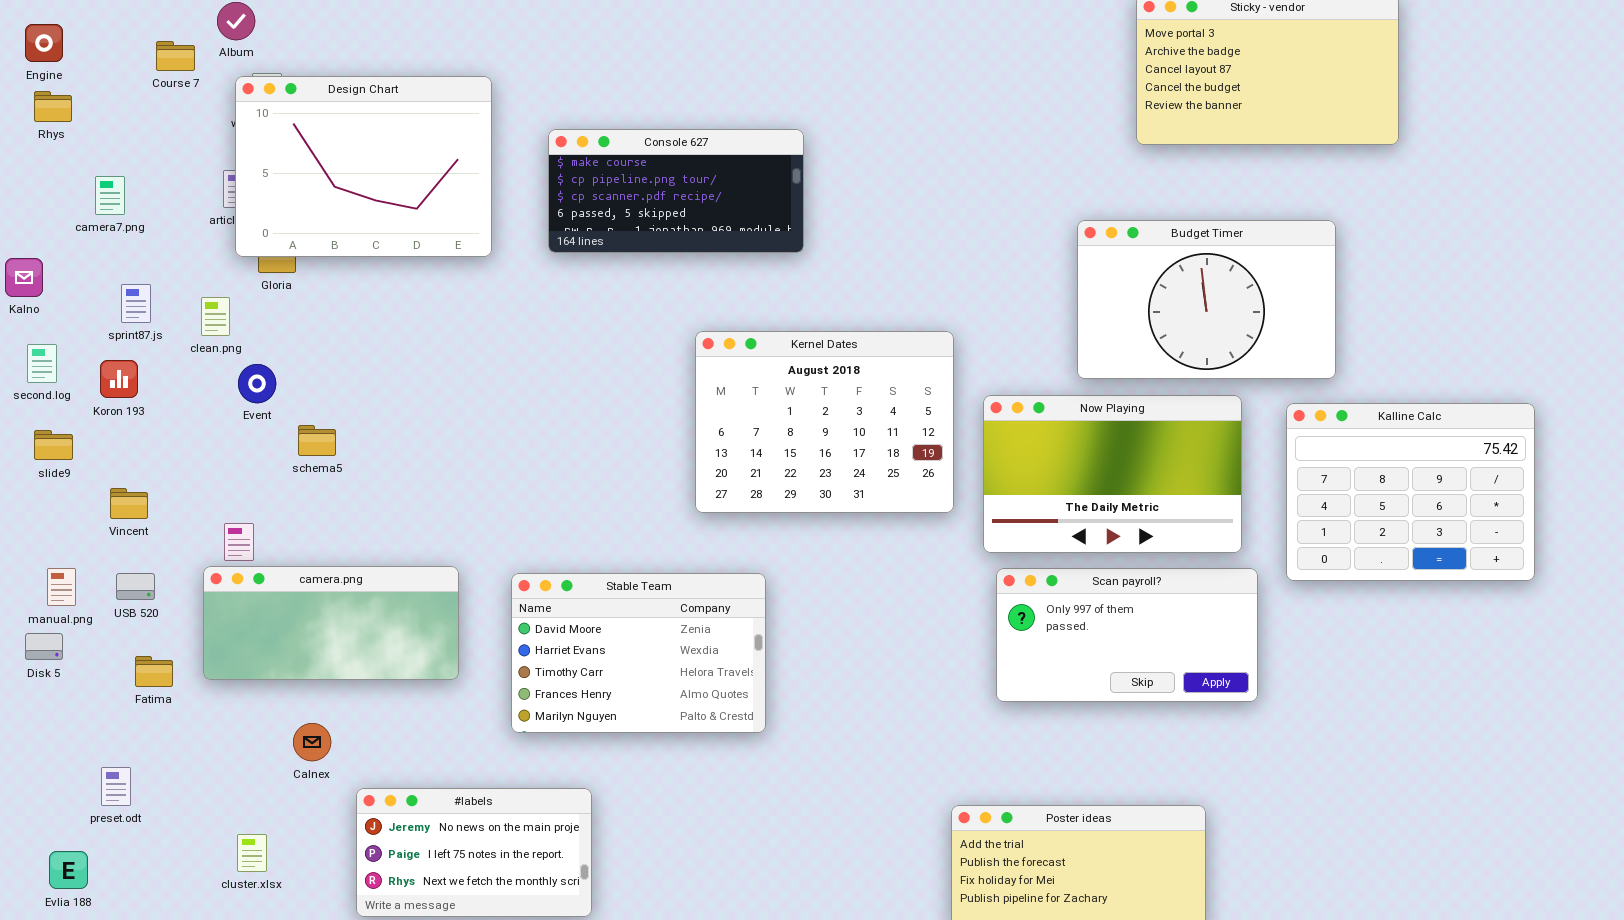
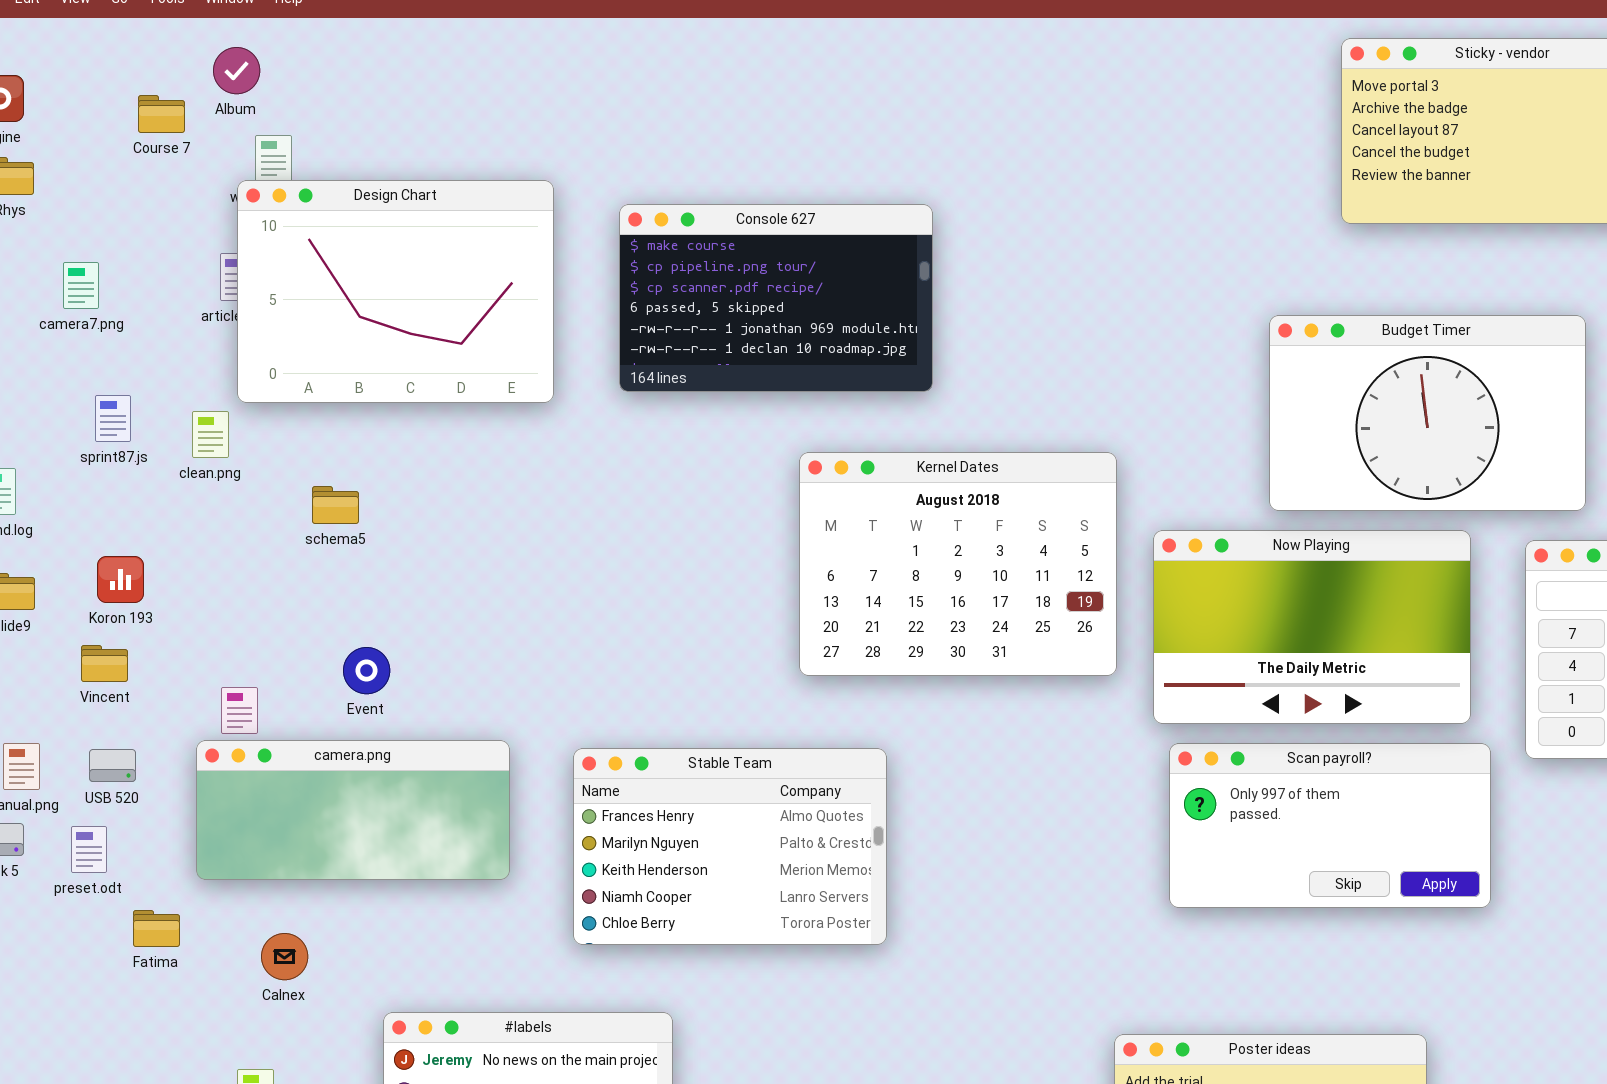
Design Chart: [235,76,492,257] -> [237,180,554,403], moved
Console 627: [548,129,804,253] -> [619,204,933,392], resized
Koron 193: [100,360,138,398] -> [97,556,144,603], moved
Event: [238,364,276,403] -> [343,647,390,694], moved
schema5: [298,425,336,456] -> [312,486,359,524], moved
Stable Team: [511,573,766,733] -> [573,748,887,945], scrolled down 3 rows
Fatima: [135,656,173,687] -> [133,910,180,947], moved
Calnex: [293,723,331,761] -> [261,933,308,980], moved
preset.odt: [101,767,131,806] -> [71,826,107,873], moved

